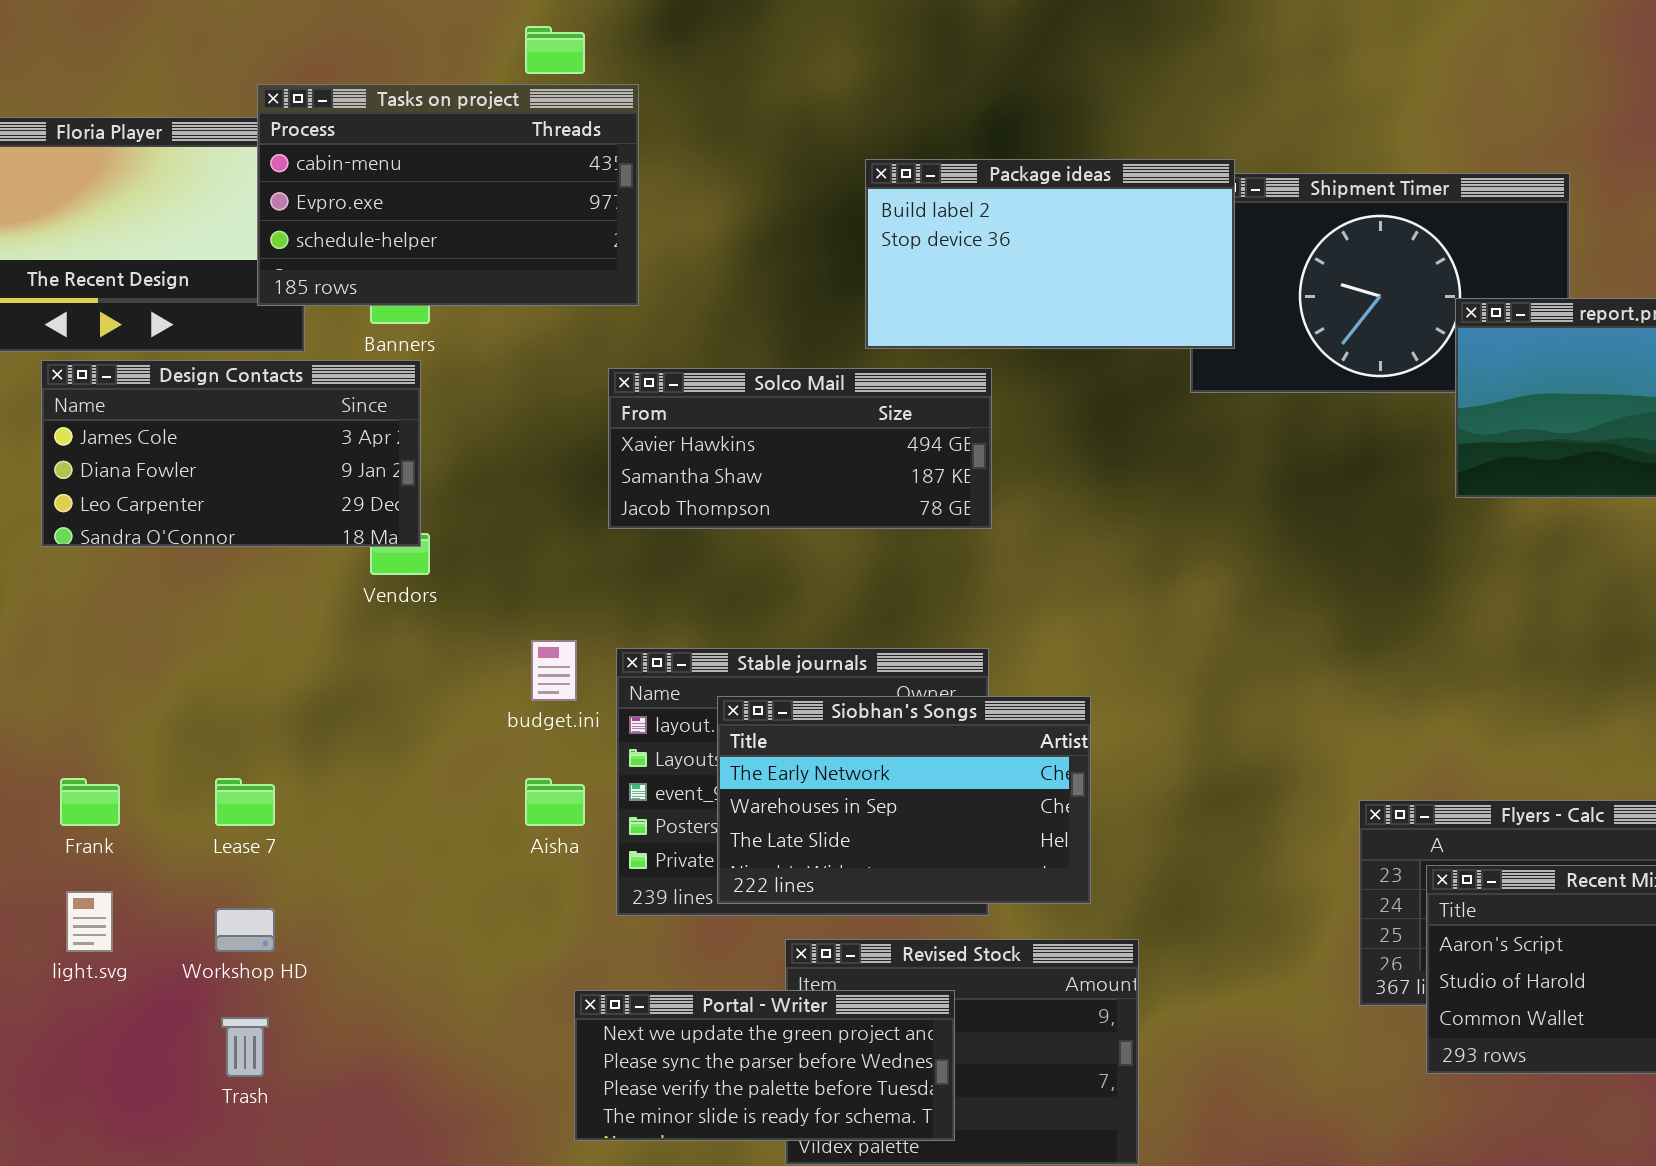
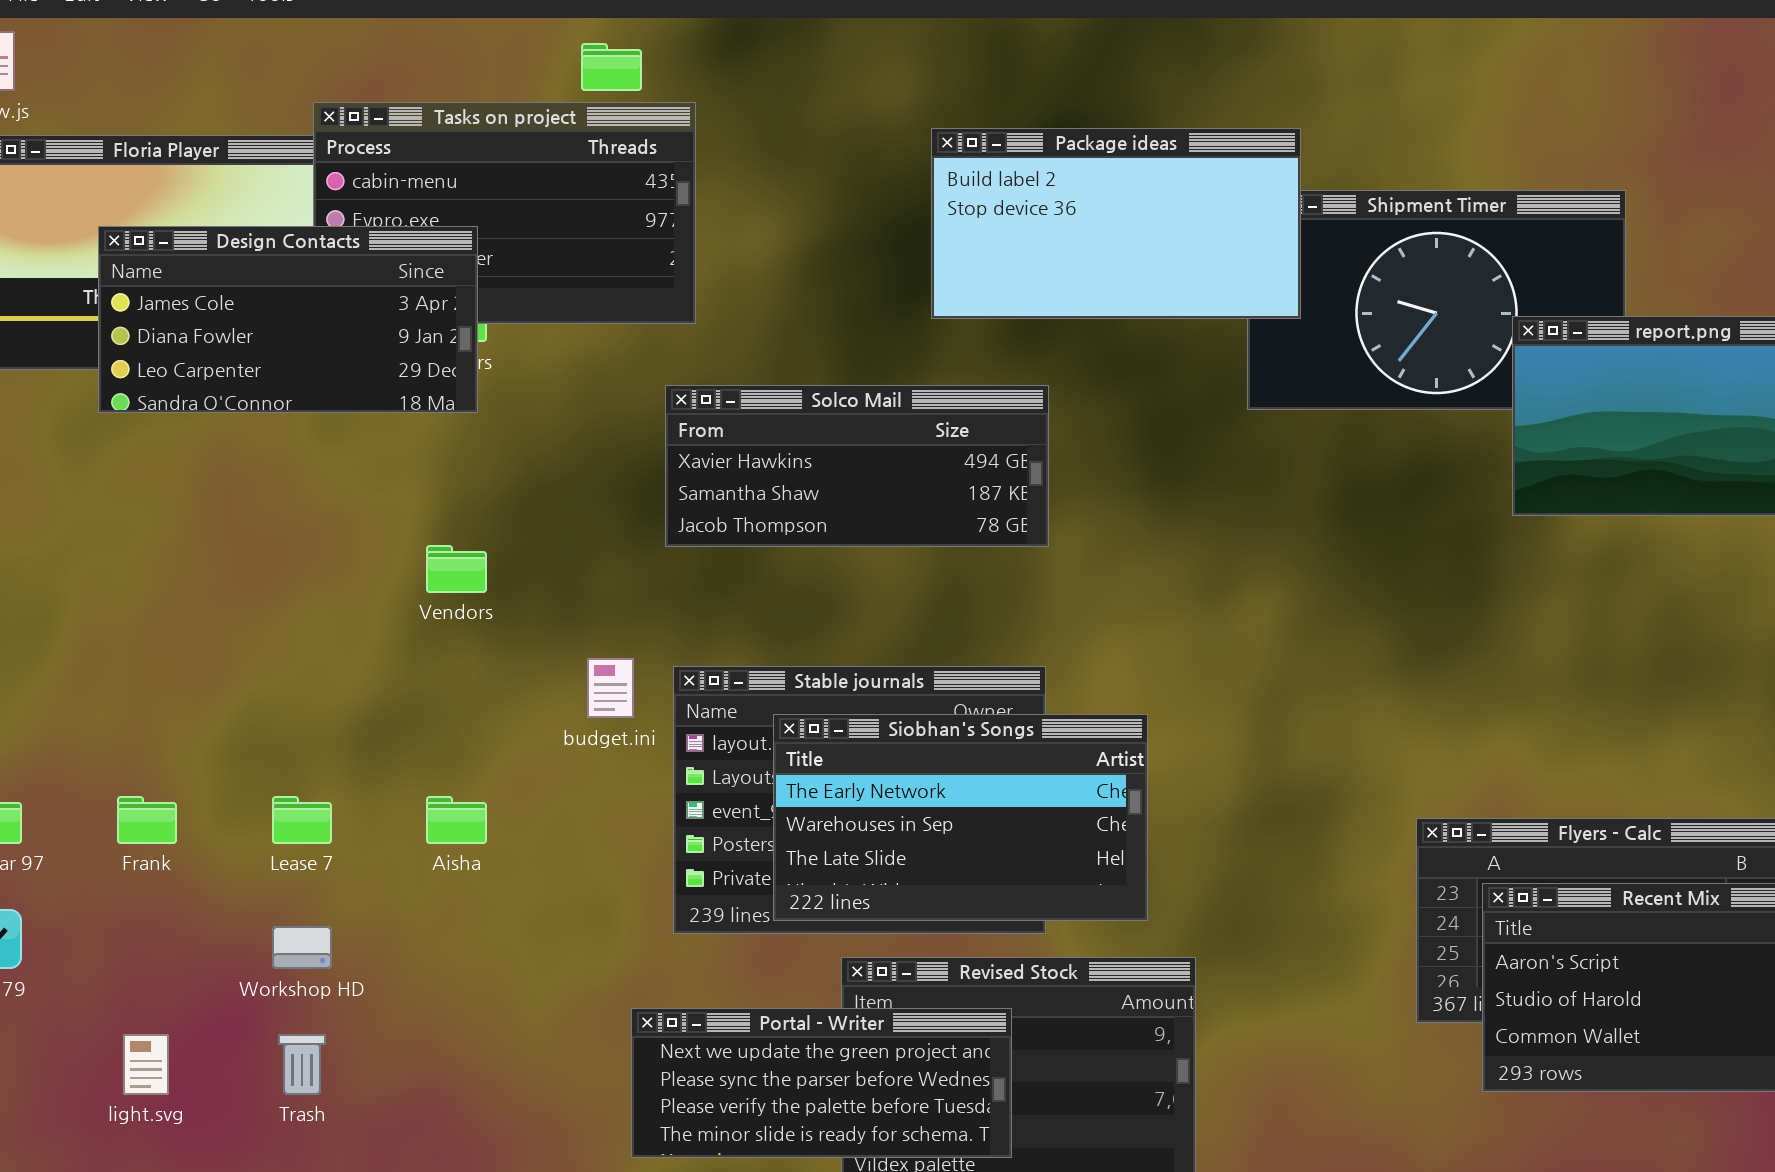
Package ideas: [865,159,1235,349] -> [931,128,1301,319], moved
Design Contacts: [41,360,421,547] -> [98,226,478,413], moved
Aisha: [525,778,585,826] -> [426,796,487,844], moved
light.svg: [66,891,113,952] -> [123,1034,169,1095], moved

